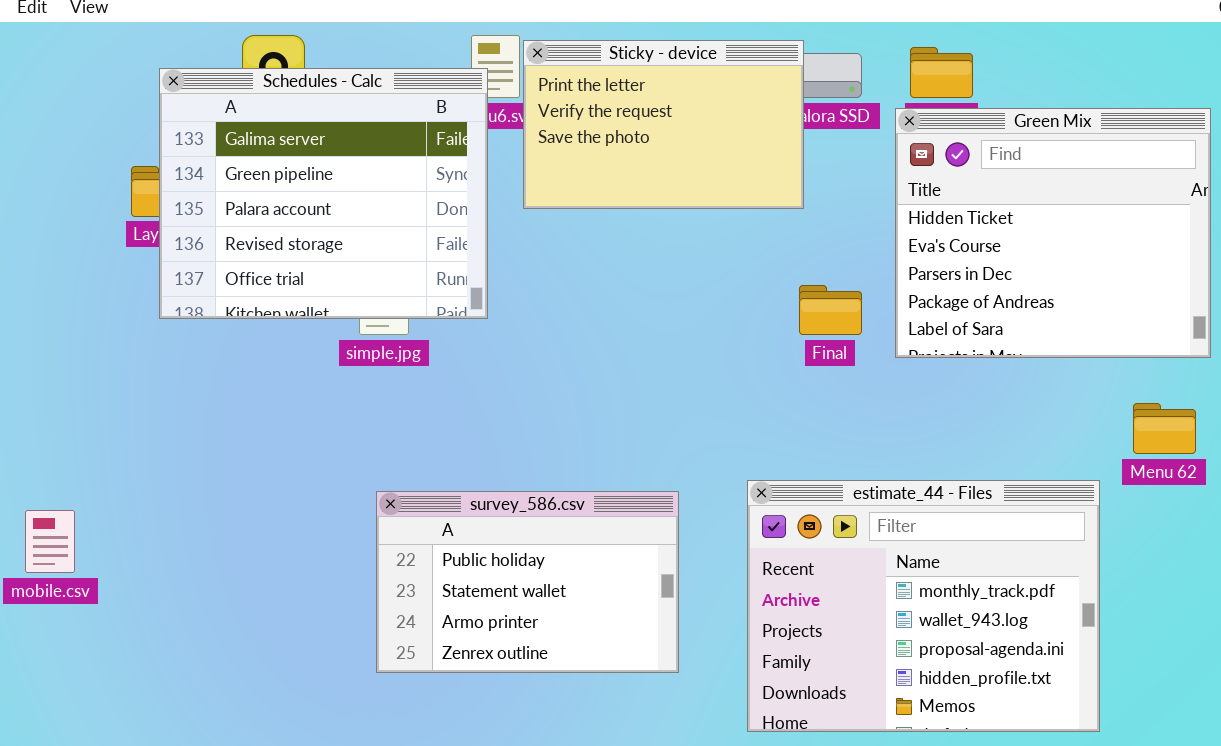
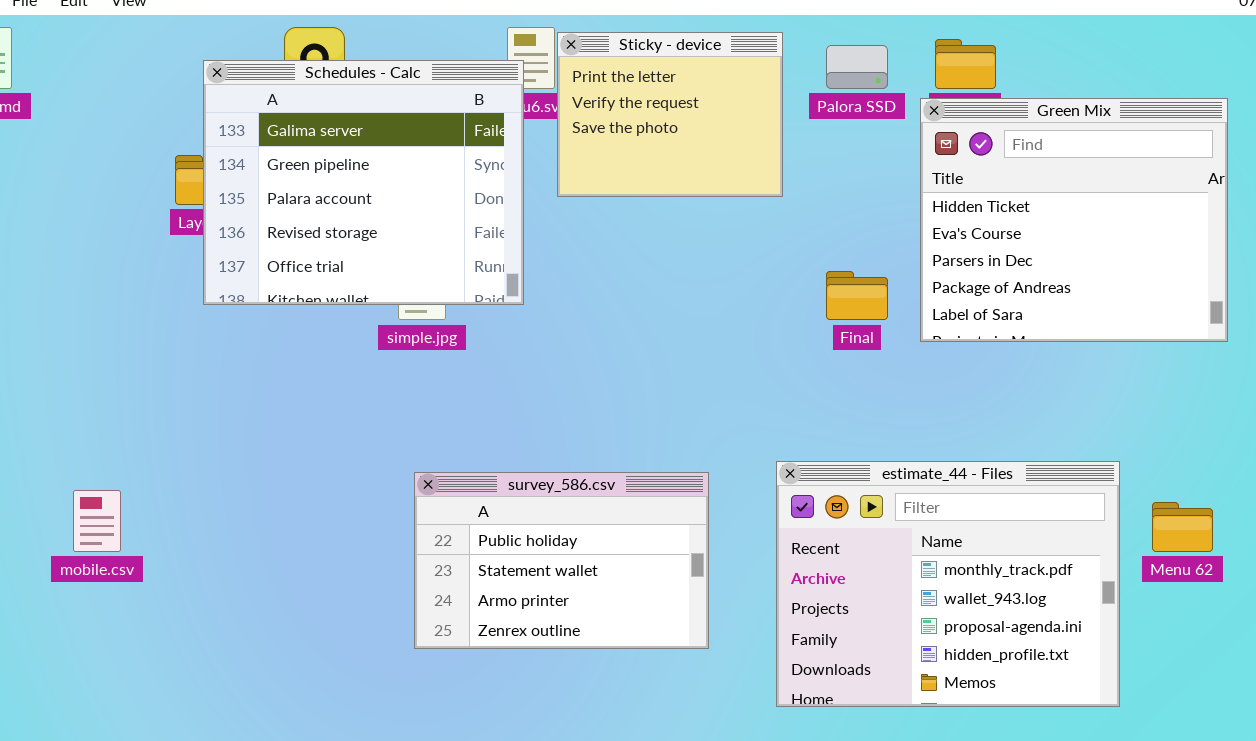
Sticky - device: [523,40,804,209] -> [557,32,783,197], resized
Menu 62: [1133,403,1196,454] -> [1152,502,1213,552], moved

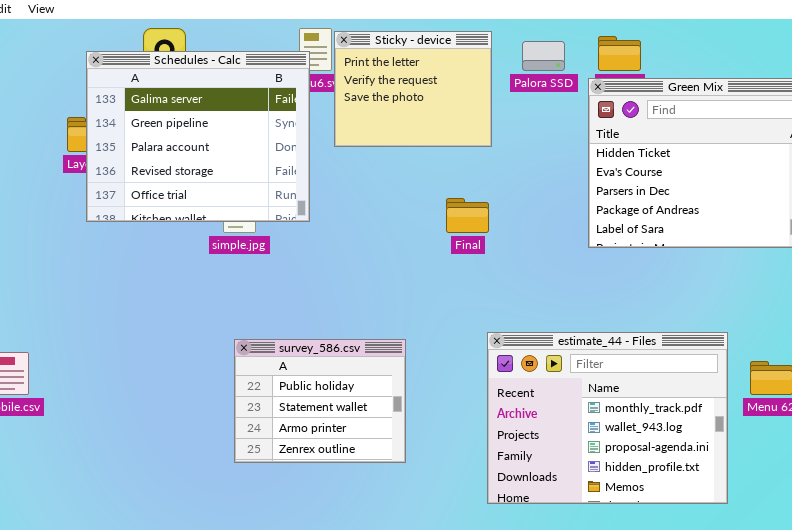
Final: [826,271,888,320] -> [446,198,489,233], moved
survey_586.csv: [414,472,709,649] -> [234,339,406,463], resized

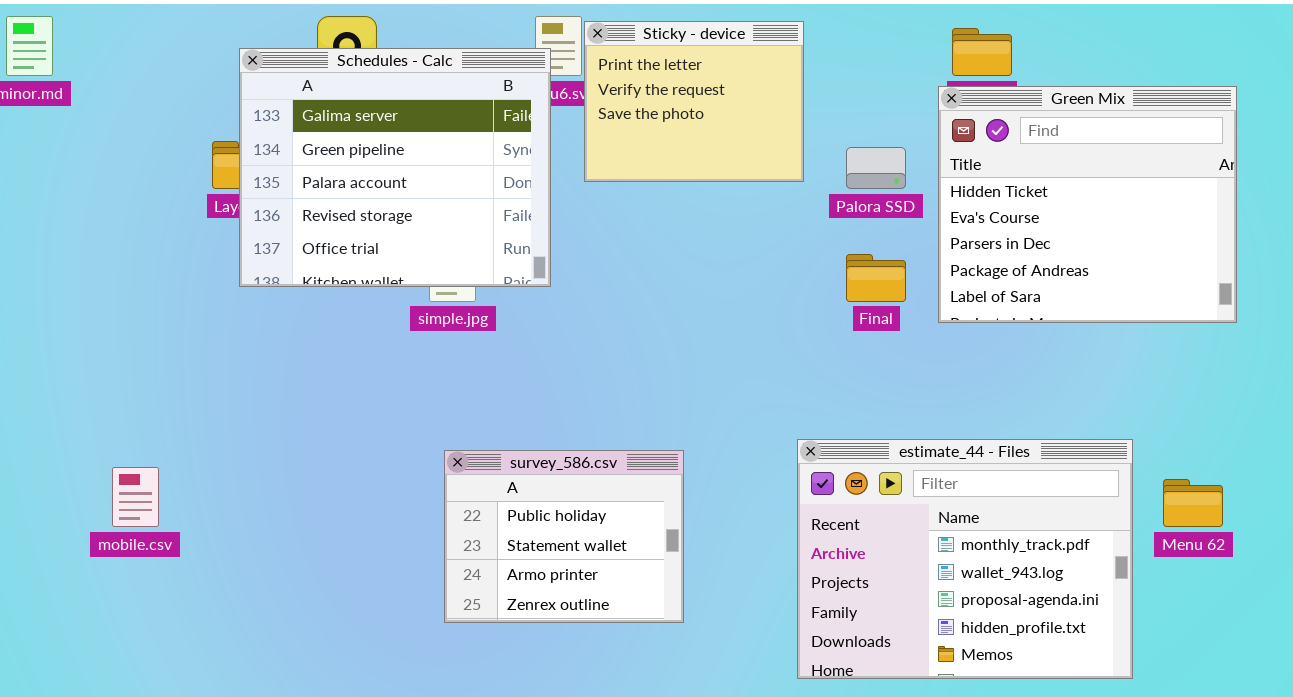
Palora SSD: [522,41,565,71] -> [846,147,906,189], moved
Final: [446,198,489,233] -> [846,254,906,302], moved

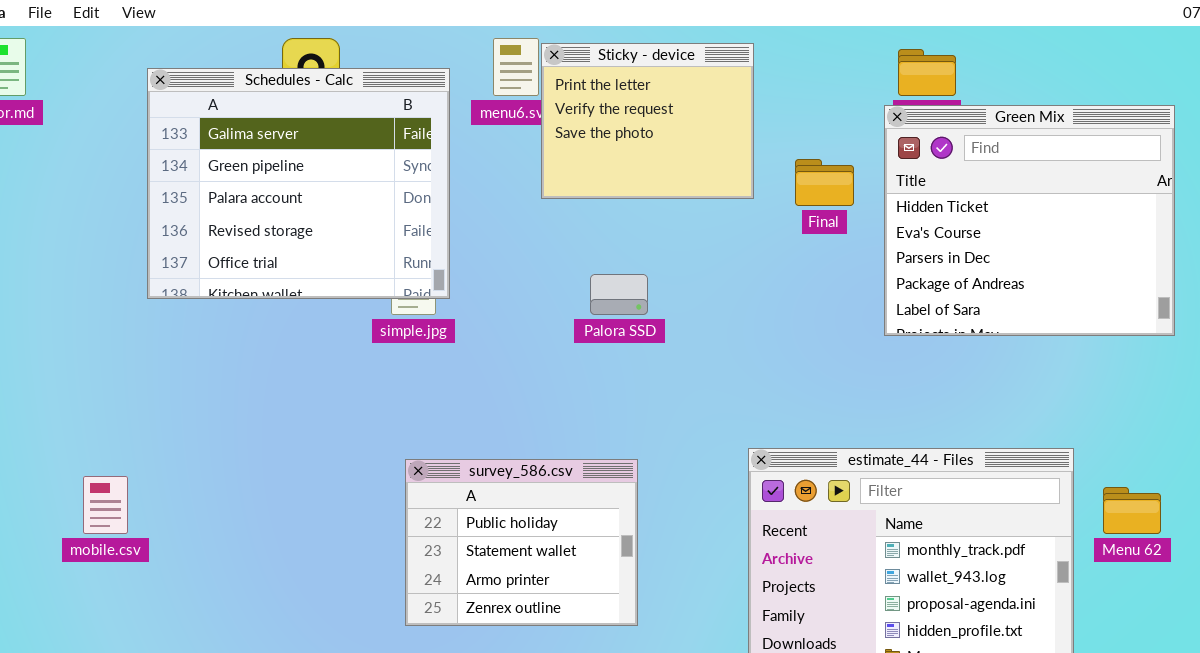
Schedules - Calc: [239,48,551,287] -> [147,68,450,299], moved
Palora SSD: [846,147,906,189] -> [590,274,648,315], moved
Final: [846,254,906,302] -> [795,159,854,206], moved

